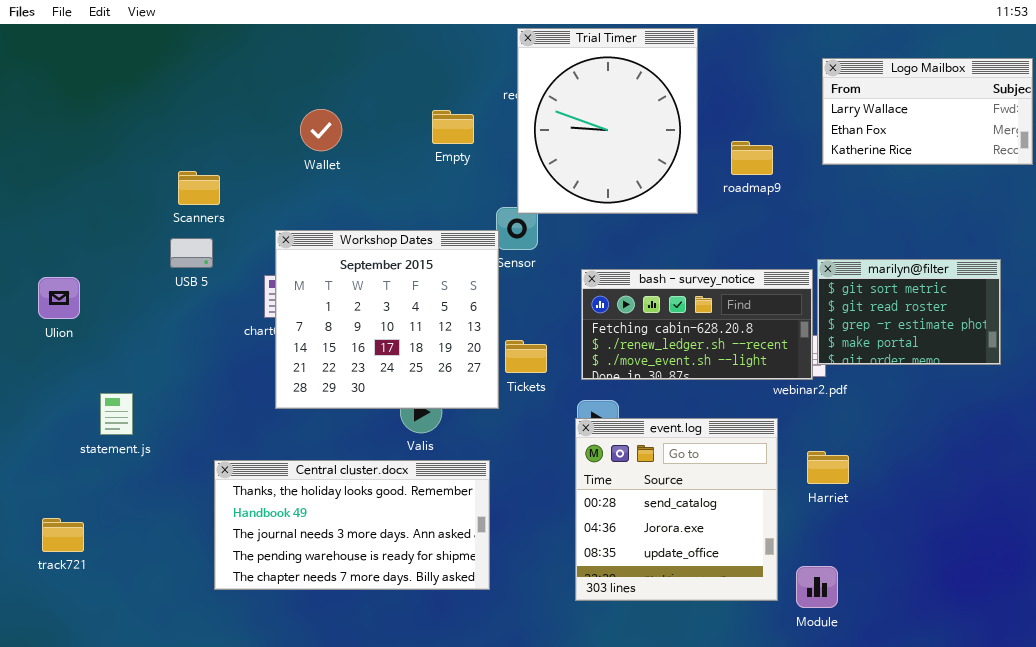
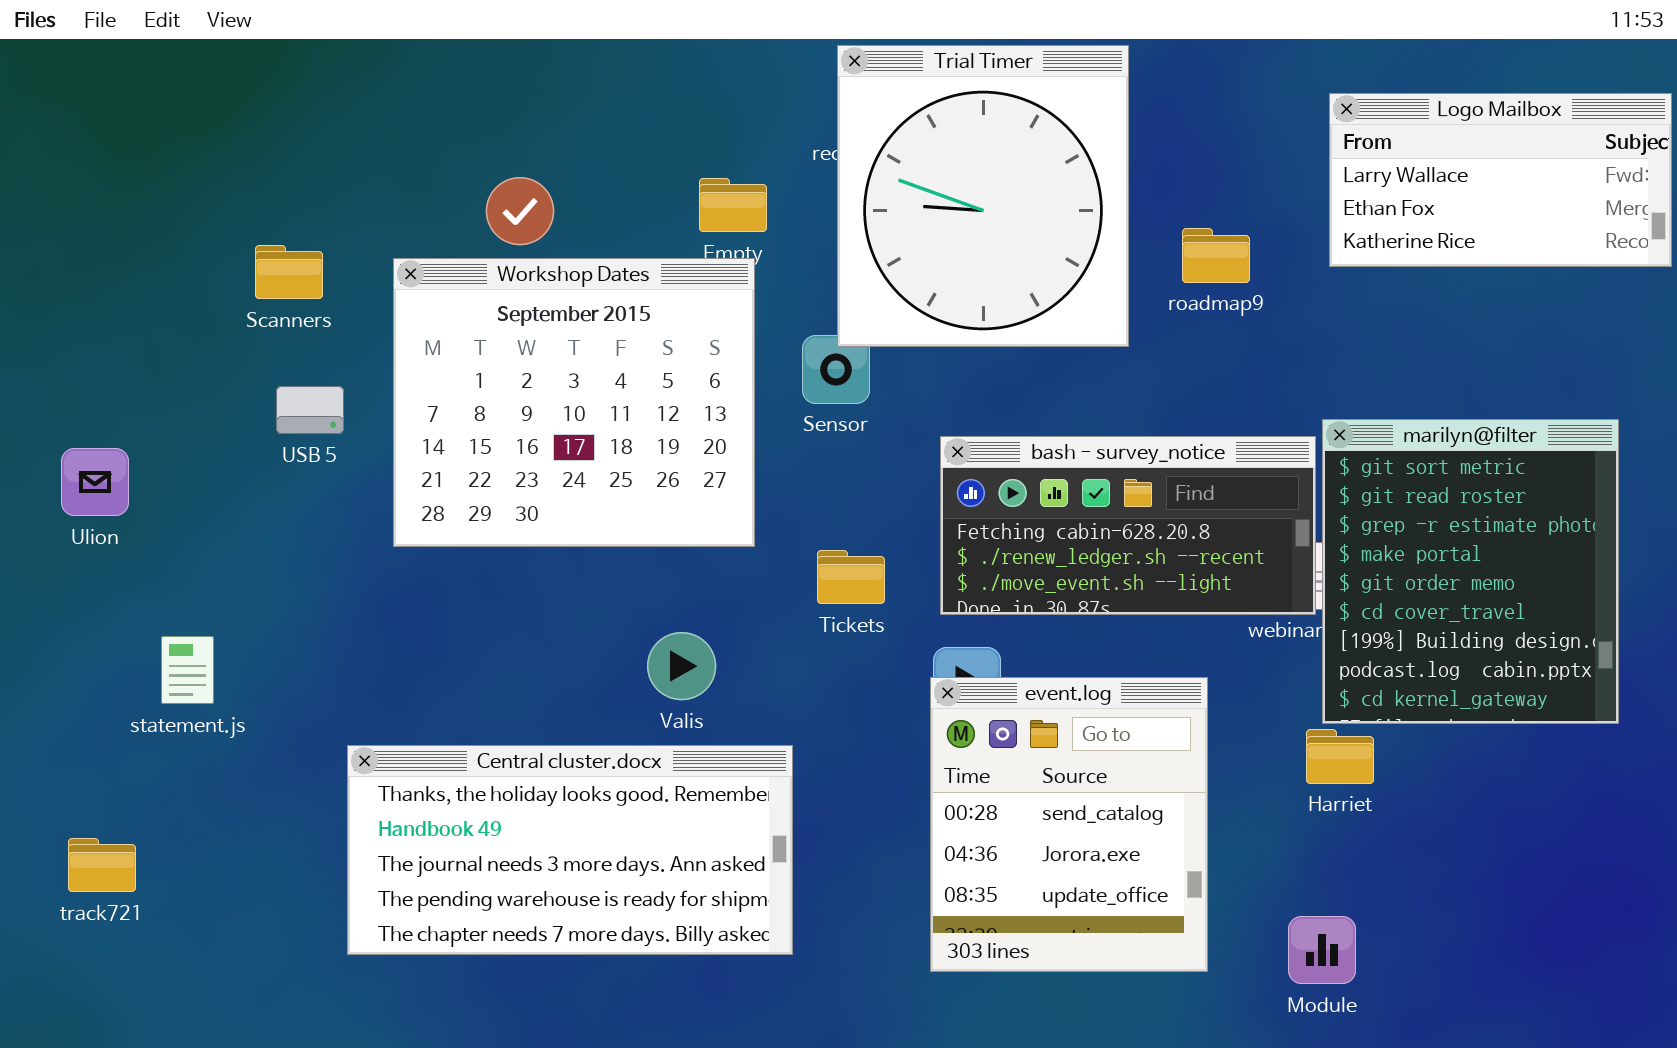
Scanners: [178,171,220,205] -> [255,245,323,299], moved
Workshop Dates: [275,230,499,409] -> [393,258,755,547], moved
marilyn@filter: [817,259,1001,365] -> [1322,419,1619,724], resized
event.log: [575,418,778,601] -> [930,677,1208,972], resized

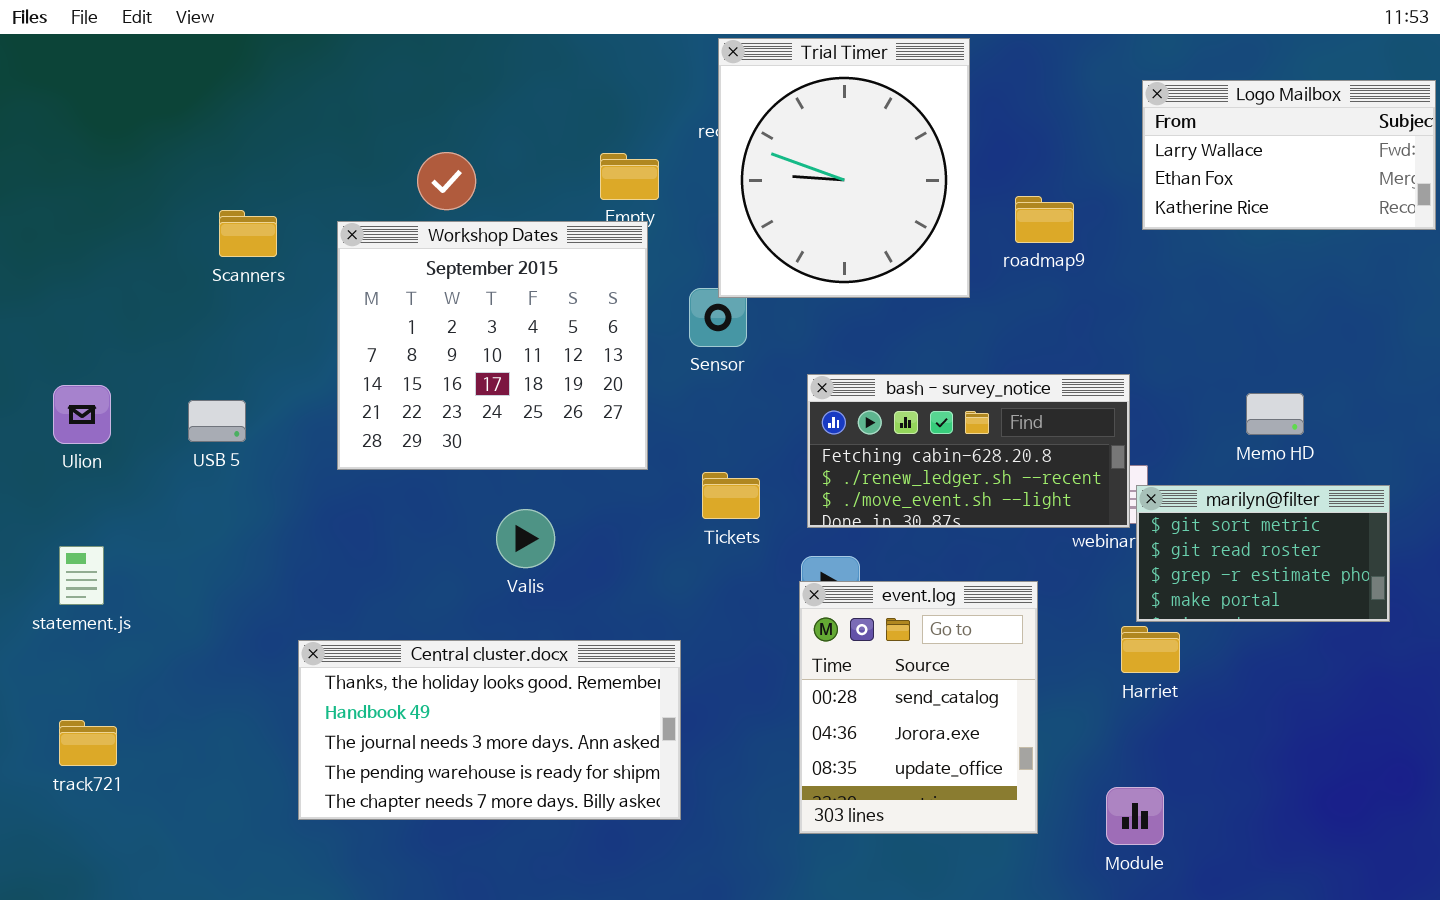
USB 5: [276,386,344,434] -> [188,400,246,442], moved
marilyn@filter: [1322,419,1619,724] -> [1136,485,1390,622], resized
Valis: [647,632,716,700] -> [496,509,555,568], moved
statement.js: [161,636,214,704] -> [59,546,104,605], moved

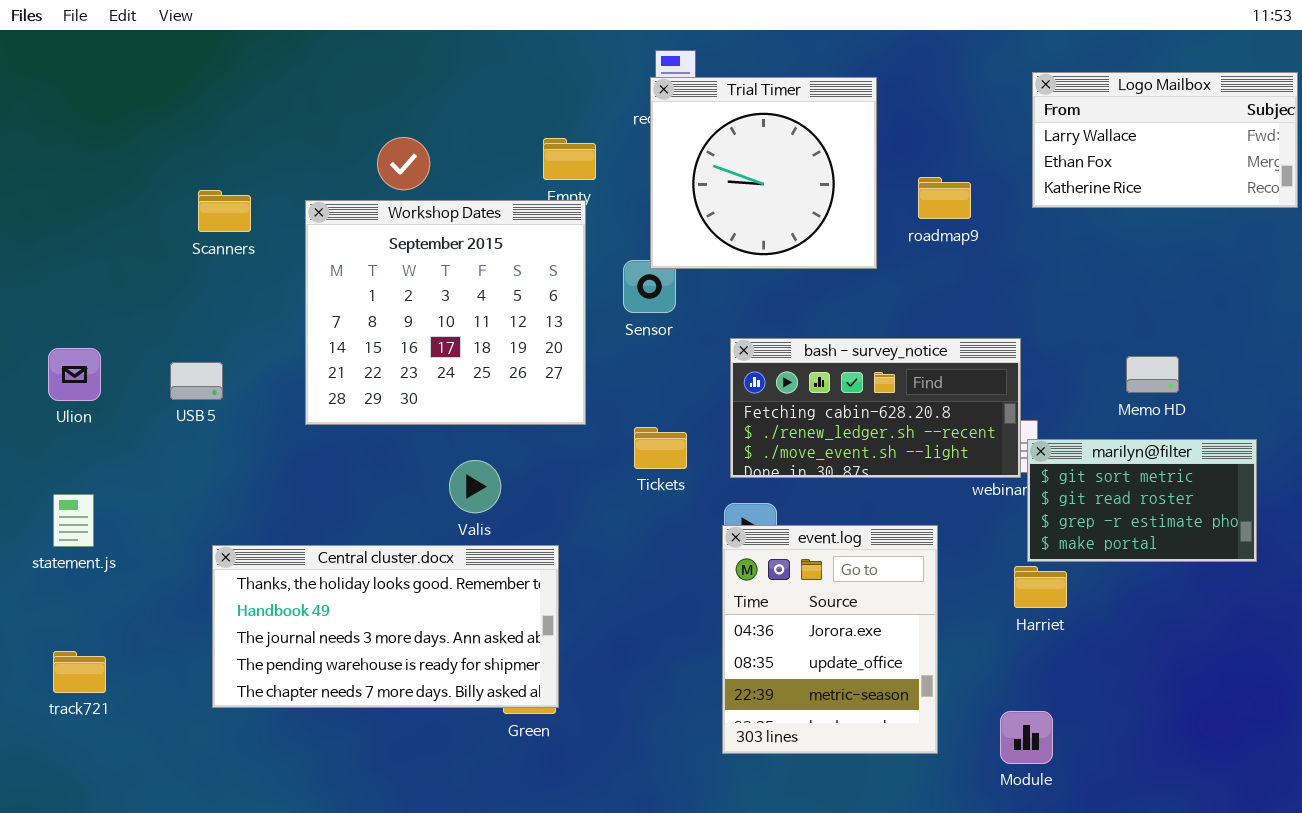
Trial Timer: [718,38,970,298] -> [650,77,877,269], resized
event.log: [799,581,1038,834] -> [722,525,938,754], scrolled down 1 row
Central cluster.docx: [298,640,681,820] -> [212,545,559,708], moved

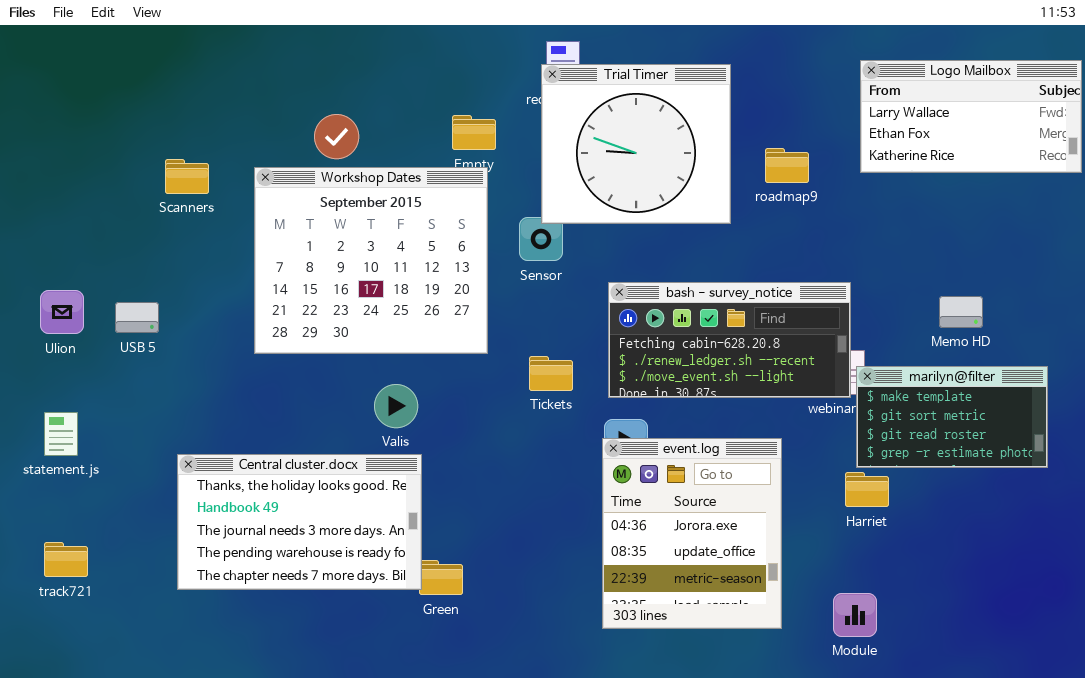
USB 5: [170,362,223,400] -> [115,302,159,333], moved
marilyn@filter: [1027,439,1257,562] -> [856,366,1048,468], scrolled up 1 row
Central cluster.docx: [212,545,559,708] -> [177,454,422,590], resized

